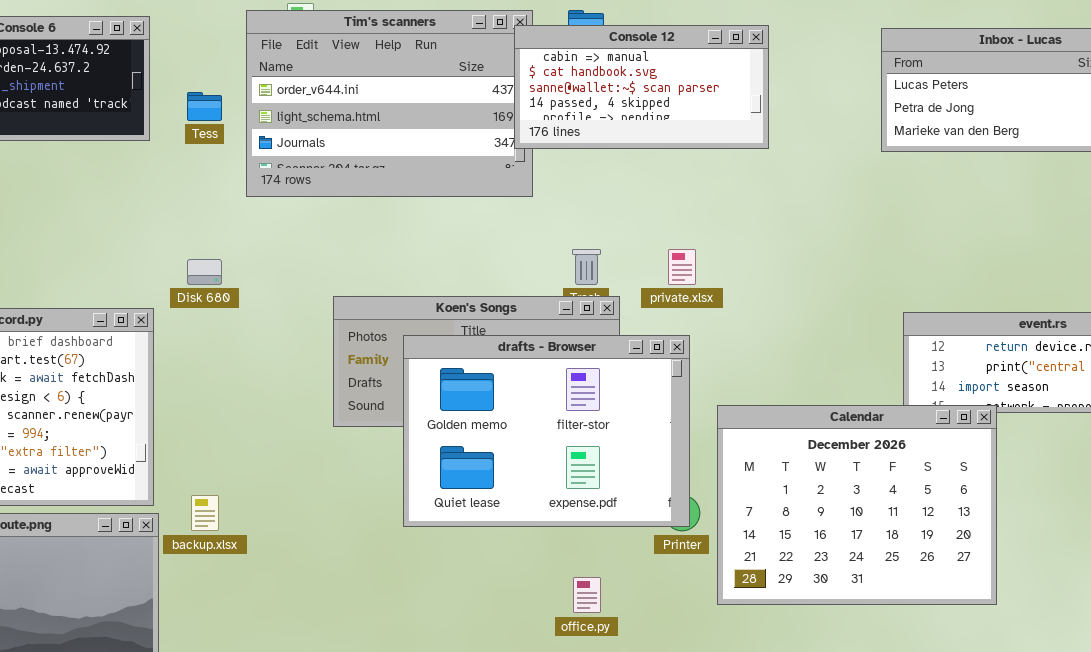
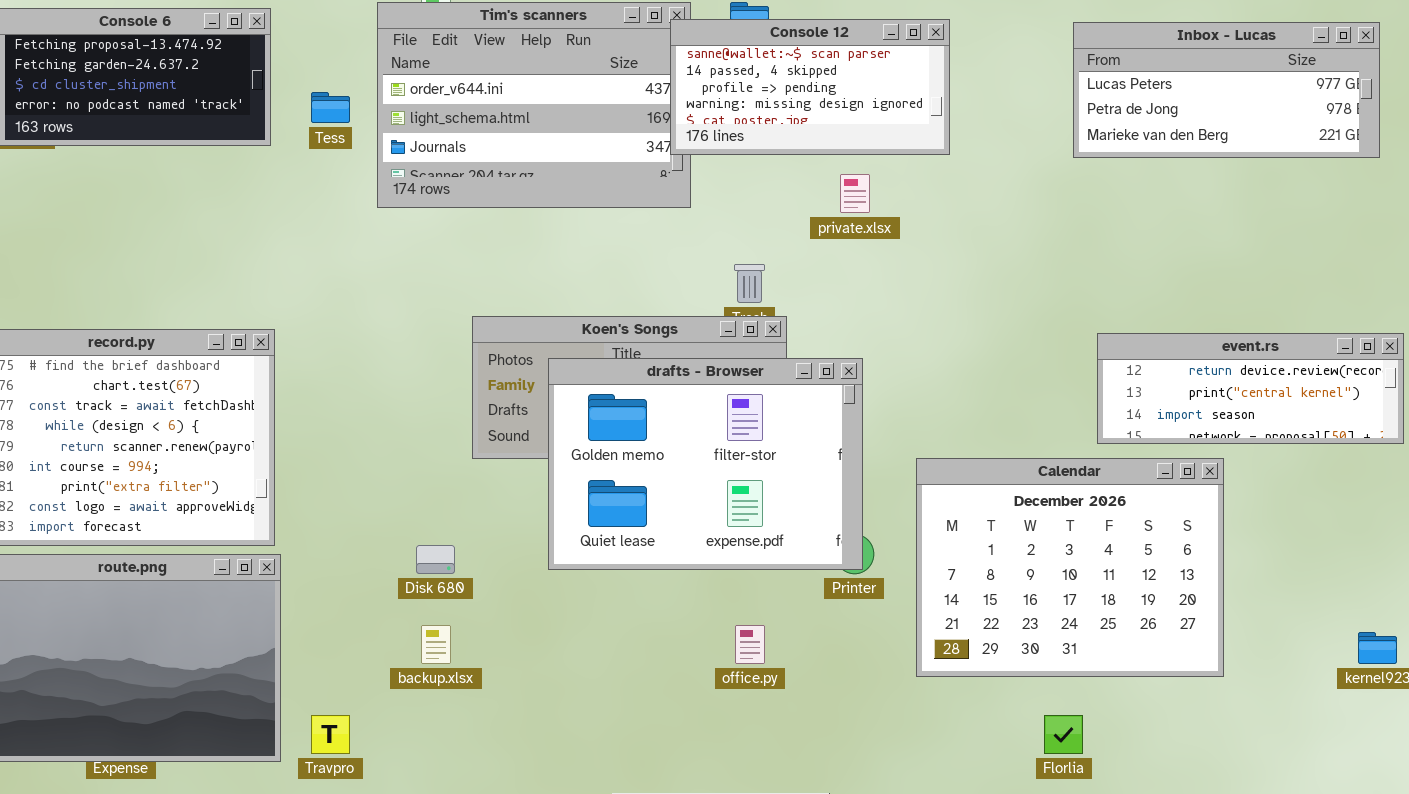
Console 12: [514,25,769,149] -> [670,19,950,155], scrolled down 2 rows
private.xlsx: [668,249,696,285] -> [840,174,870,213], moved
Disk 680: [187,259,222,285] -> [416,545,455,574], moved
Calendar: [717,405,997,605] -> [916,458,1224,677], moved
backup.xlsx: [191,495,219,531] -> [421,625,451,664], moved

